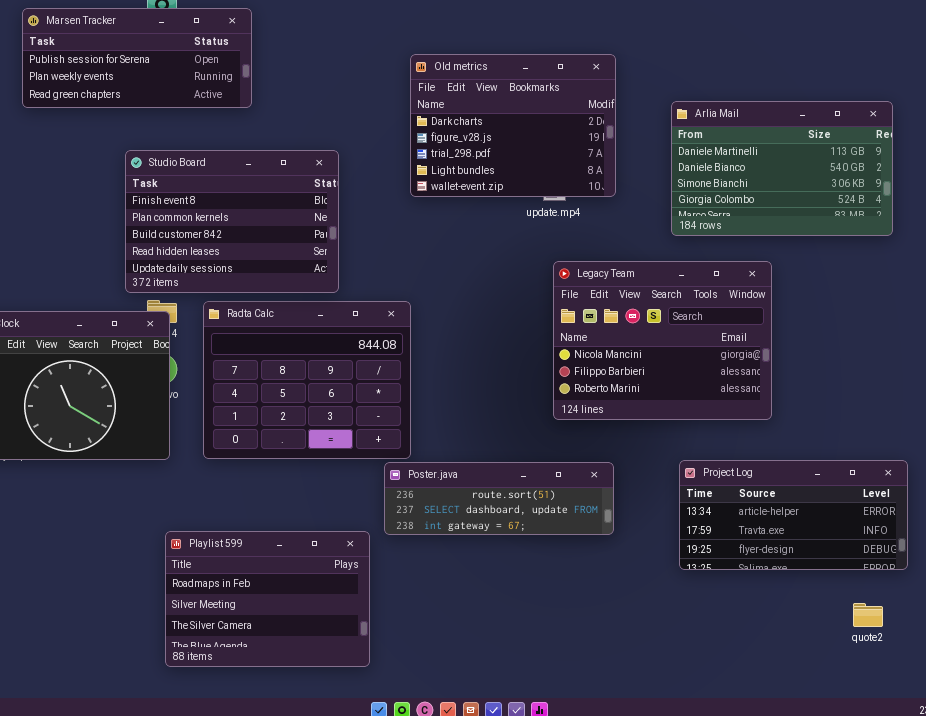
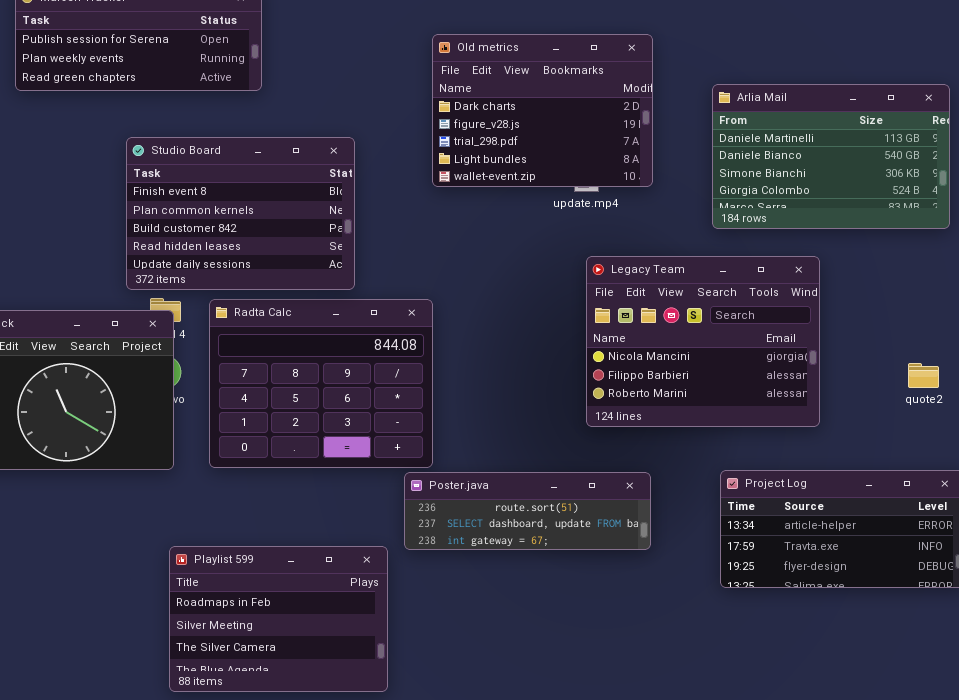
quote2: [853,603,883,627] -> [908,363,939,388], moved

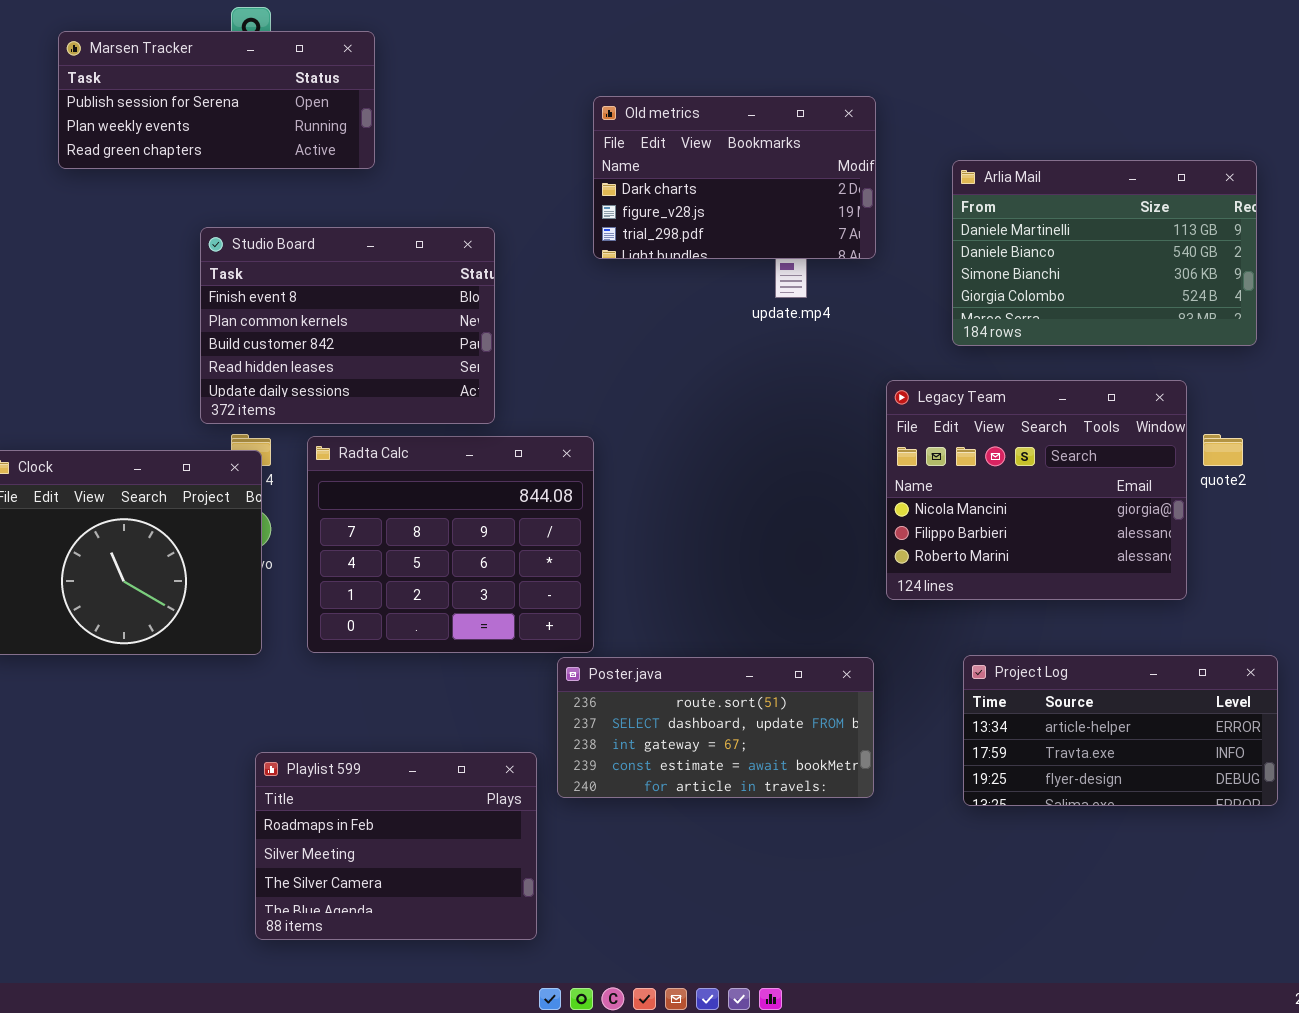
Old metrics: [432,34,653,187] -> [593,96,876,259], resized
Legacy Team: [586,256,820,427] -> [886,380,1187,600], moved
quote2: [908,363,939,388] -> [1203,434,1243,466], moved
Poster.java: [404,472,651,550] -> [557,657,874,798], resized

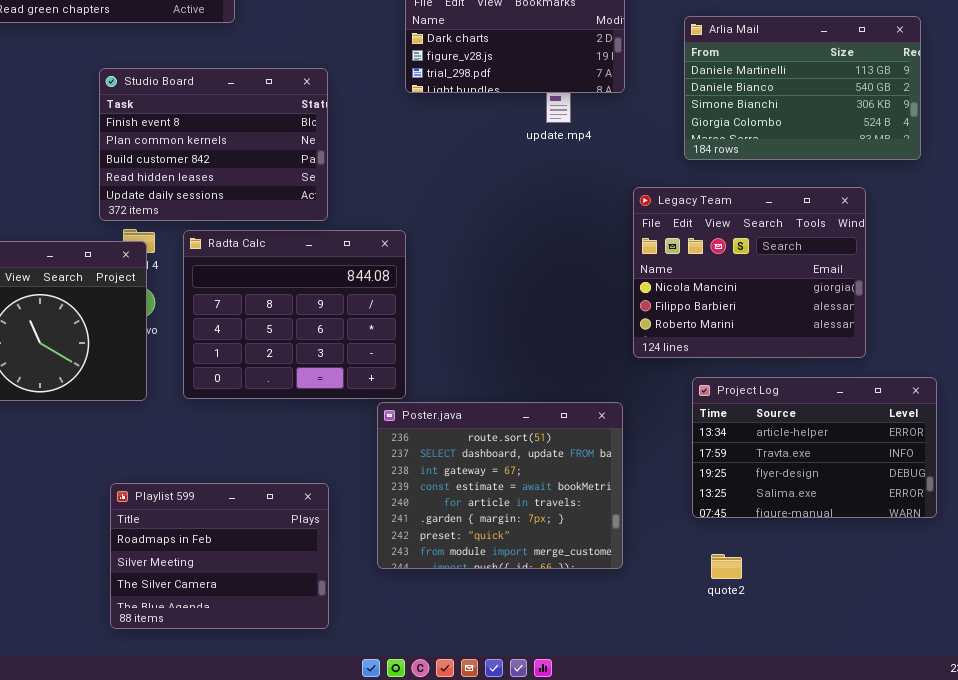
quote2: [1203,434,1243,466] -> [711,554,742,579], moved
Project Log: [963,655,1278,806] -> [692,377,937,518], resized
Poster.java: [557,657,874,798] -> [377,402,623,569], resized
Playlist 599: [255,752,537,940] -> [110,483,329,629], moved

